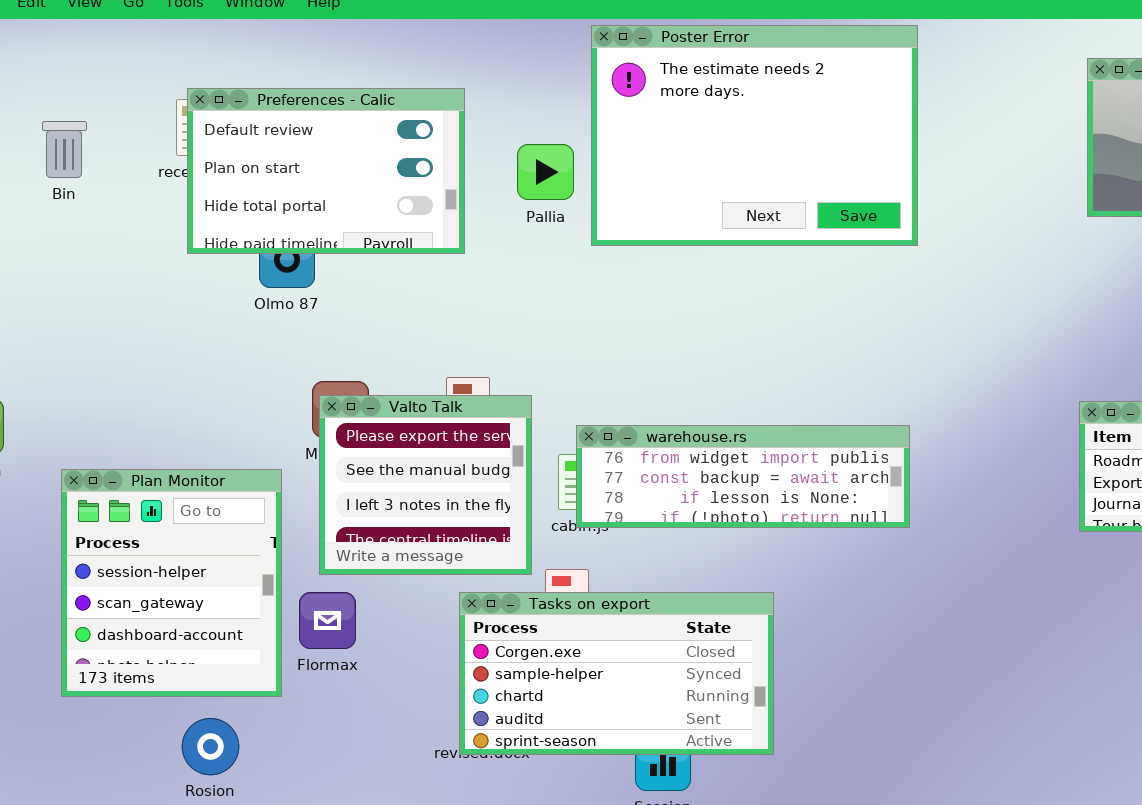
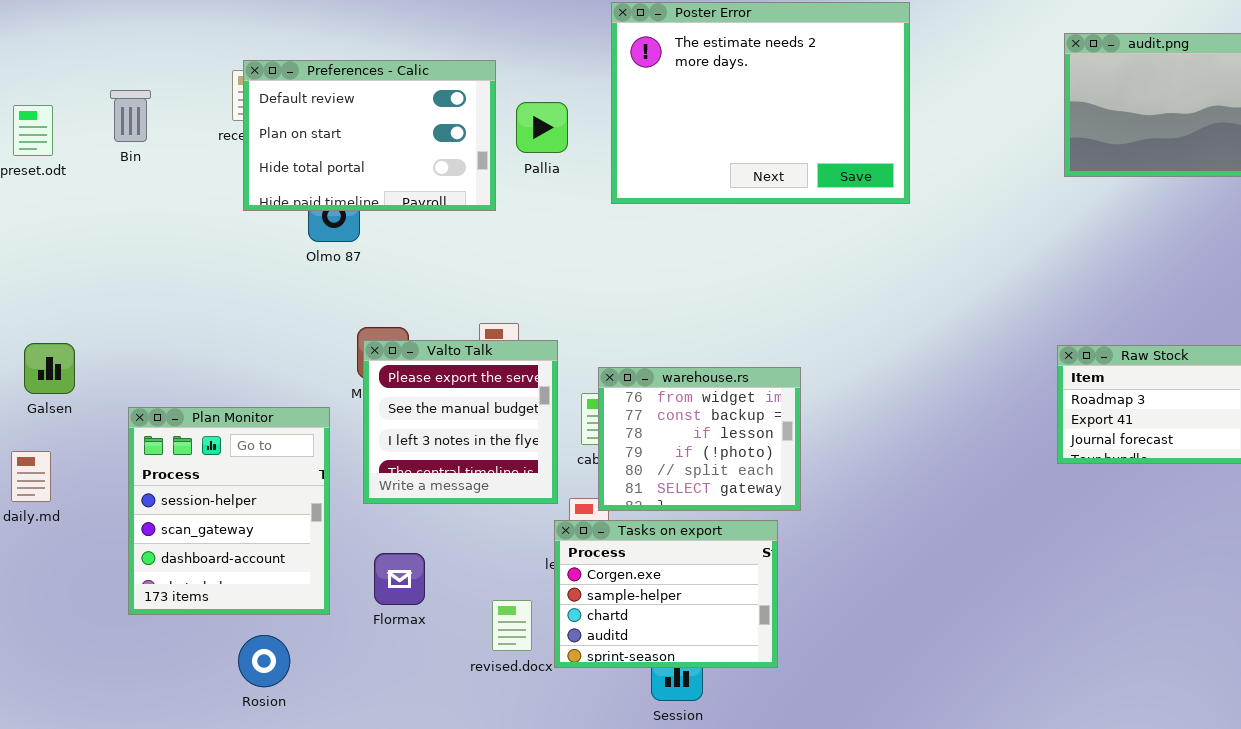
Pallia: [517,144,574,200] -> [516,102,568,153], moved
warehouse.rs: [576,425,910,528] -> [598,367,801,511], resized
Flormax: [299,592,356,649] -> [374,553,425,605], moved
Tasks on export: [459,592,774,755] -> [554,520,778,668], resized

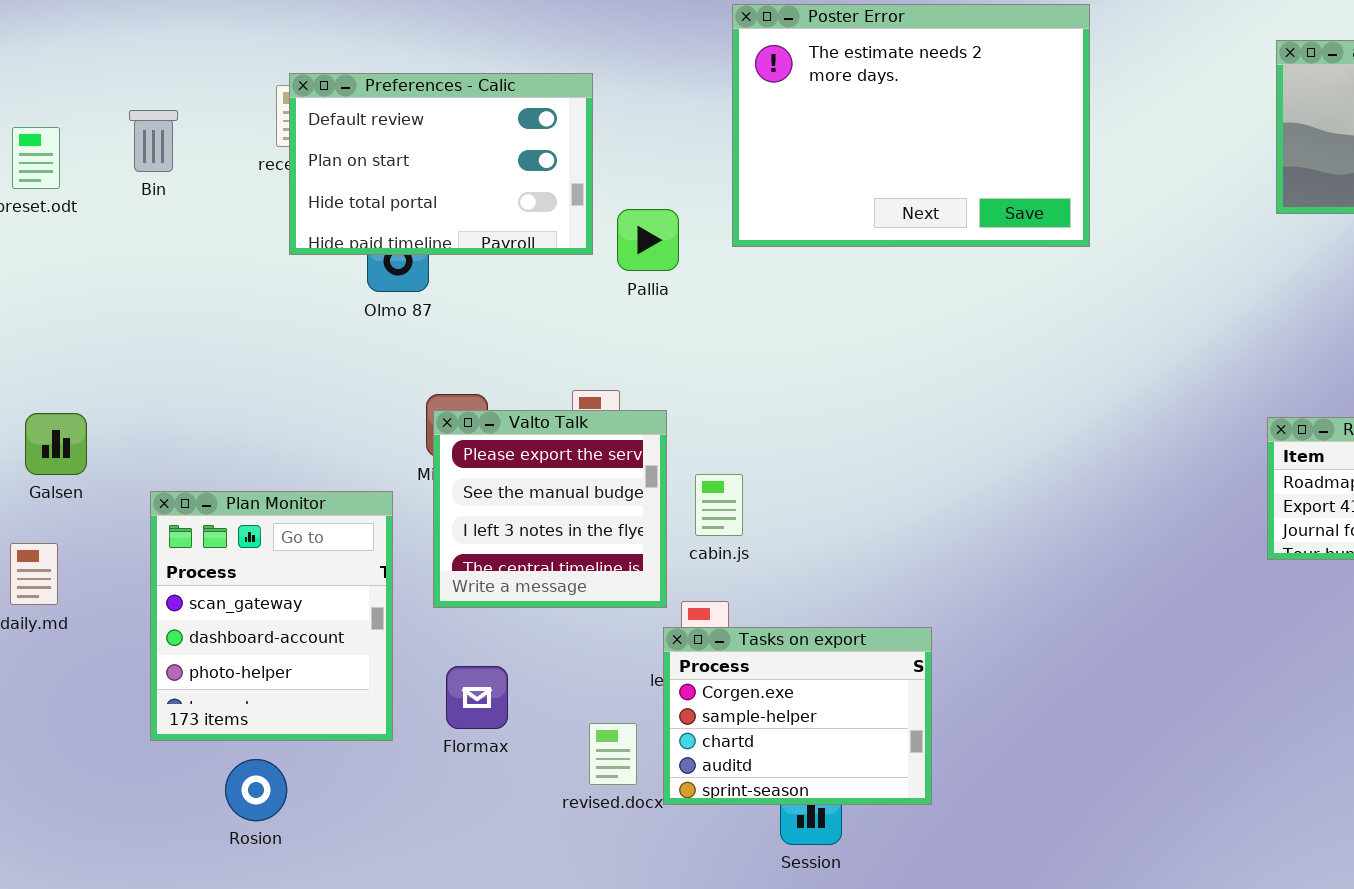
Pallia: [516,102,568,153] -> [617,209,679,271], moved
warehouse.rs: [598,367,801,511] -> none, closed
Plan Monitor: [128,407,330,615] -> [150,491,393,741], scrolled down 1 row
Rosion: [238,635,290,687] -> [225,759,287,821], moved

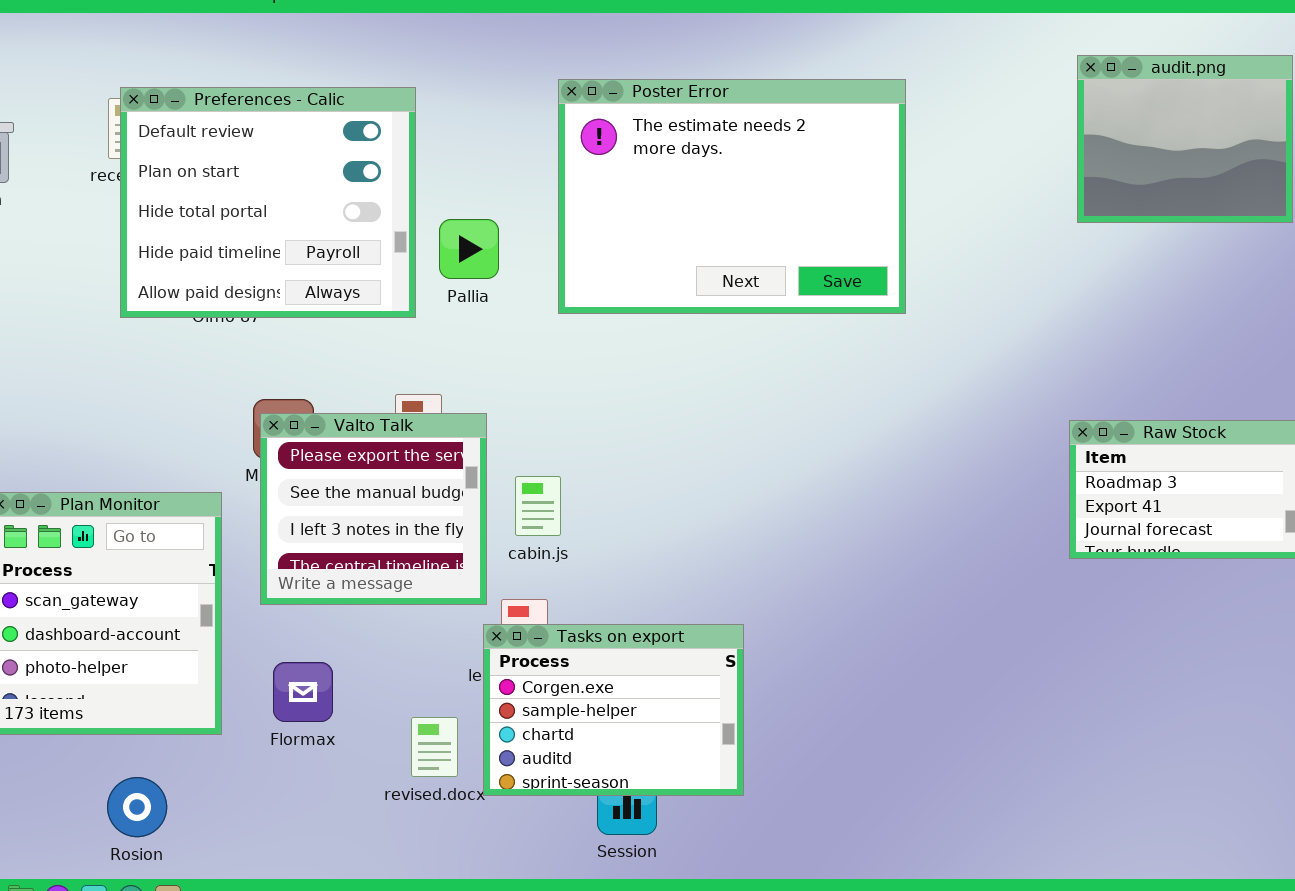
Poster Error: [732,4,1090,247] -> [558,79,906,314], moved
Preferences - Calic: [289,73,593,255] -> [120,87,416,318], resized
Rosion: [225,759,287,821] -> [107,777,167,837], moved

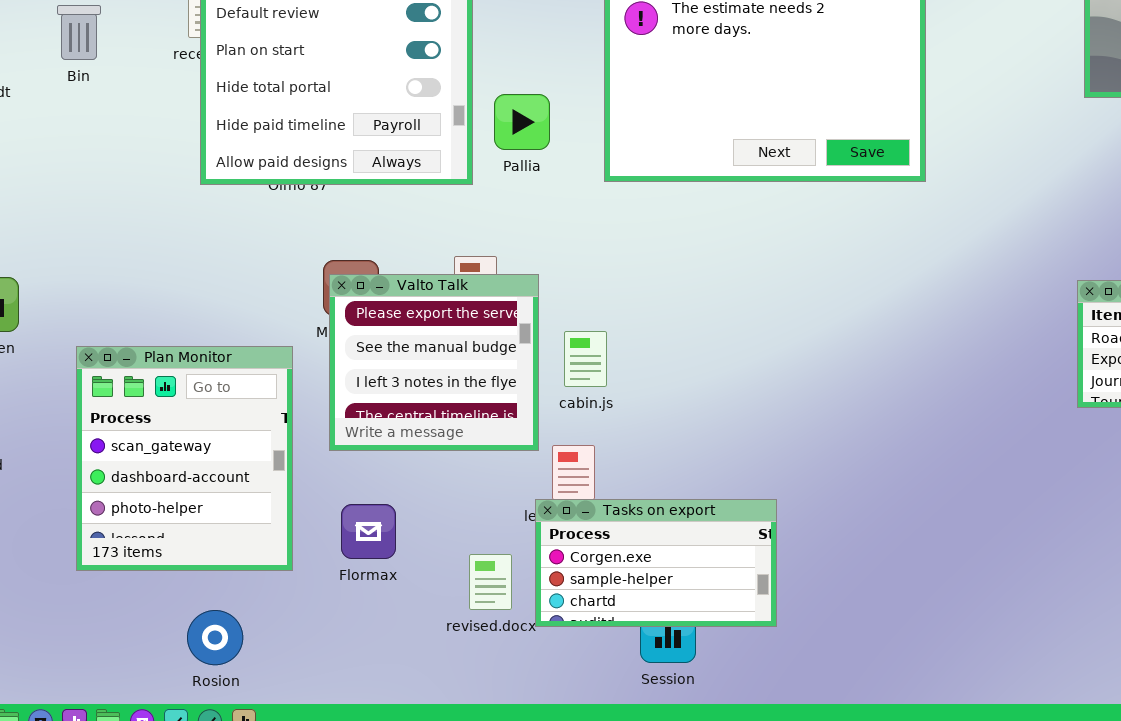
Tasks on export: [483,624,744,796] -> [535,499,777,627], resized

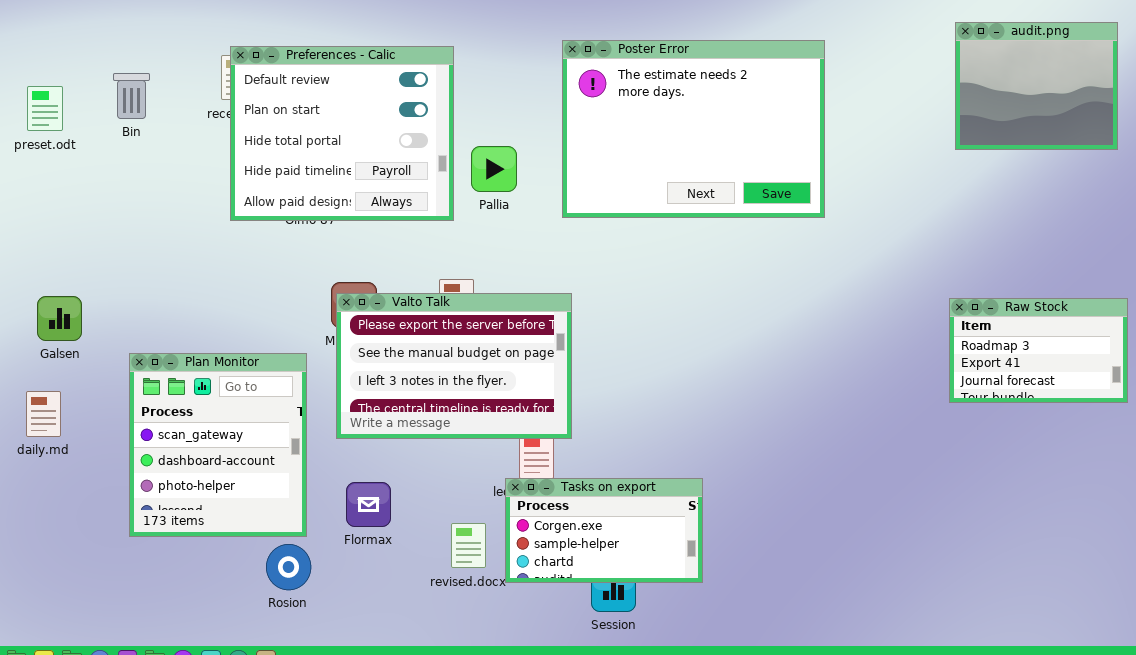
Valto Talk: [329,274,539,451] -> [336,293,572,439], resized
Rosion: [187,610,243,665] -> [266,544,311,590], moved

